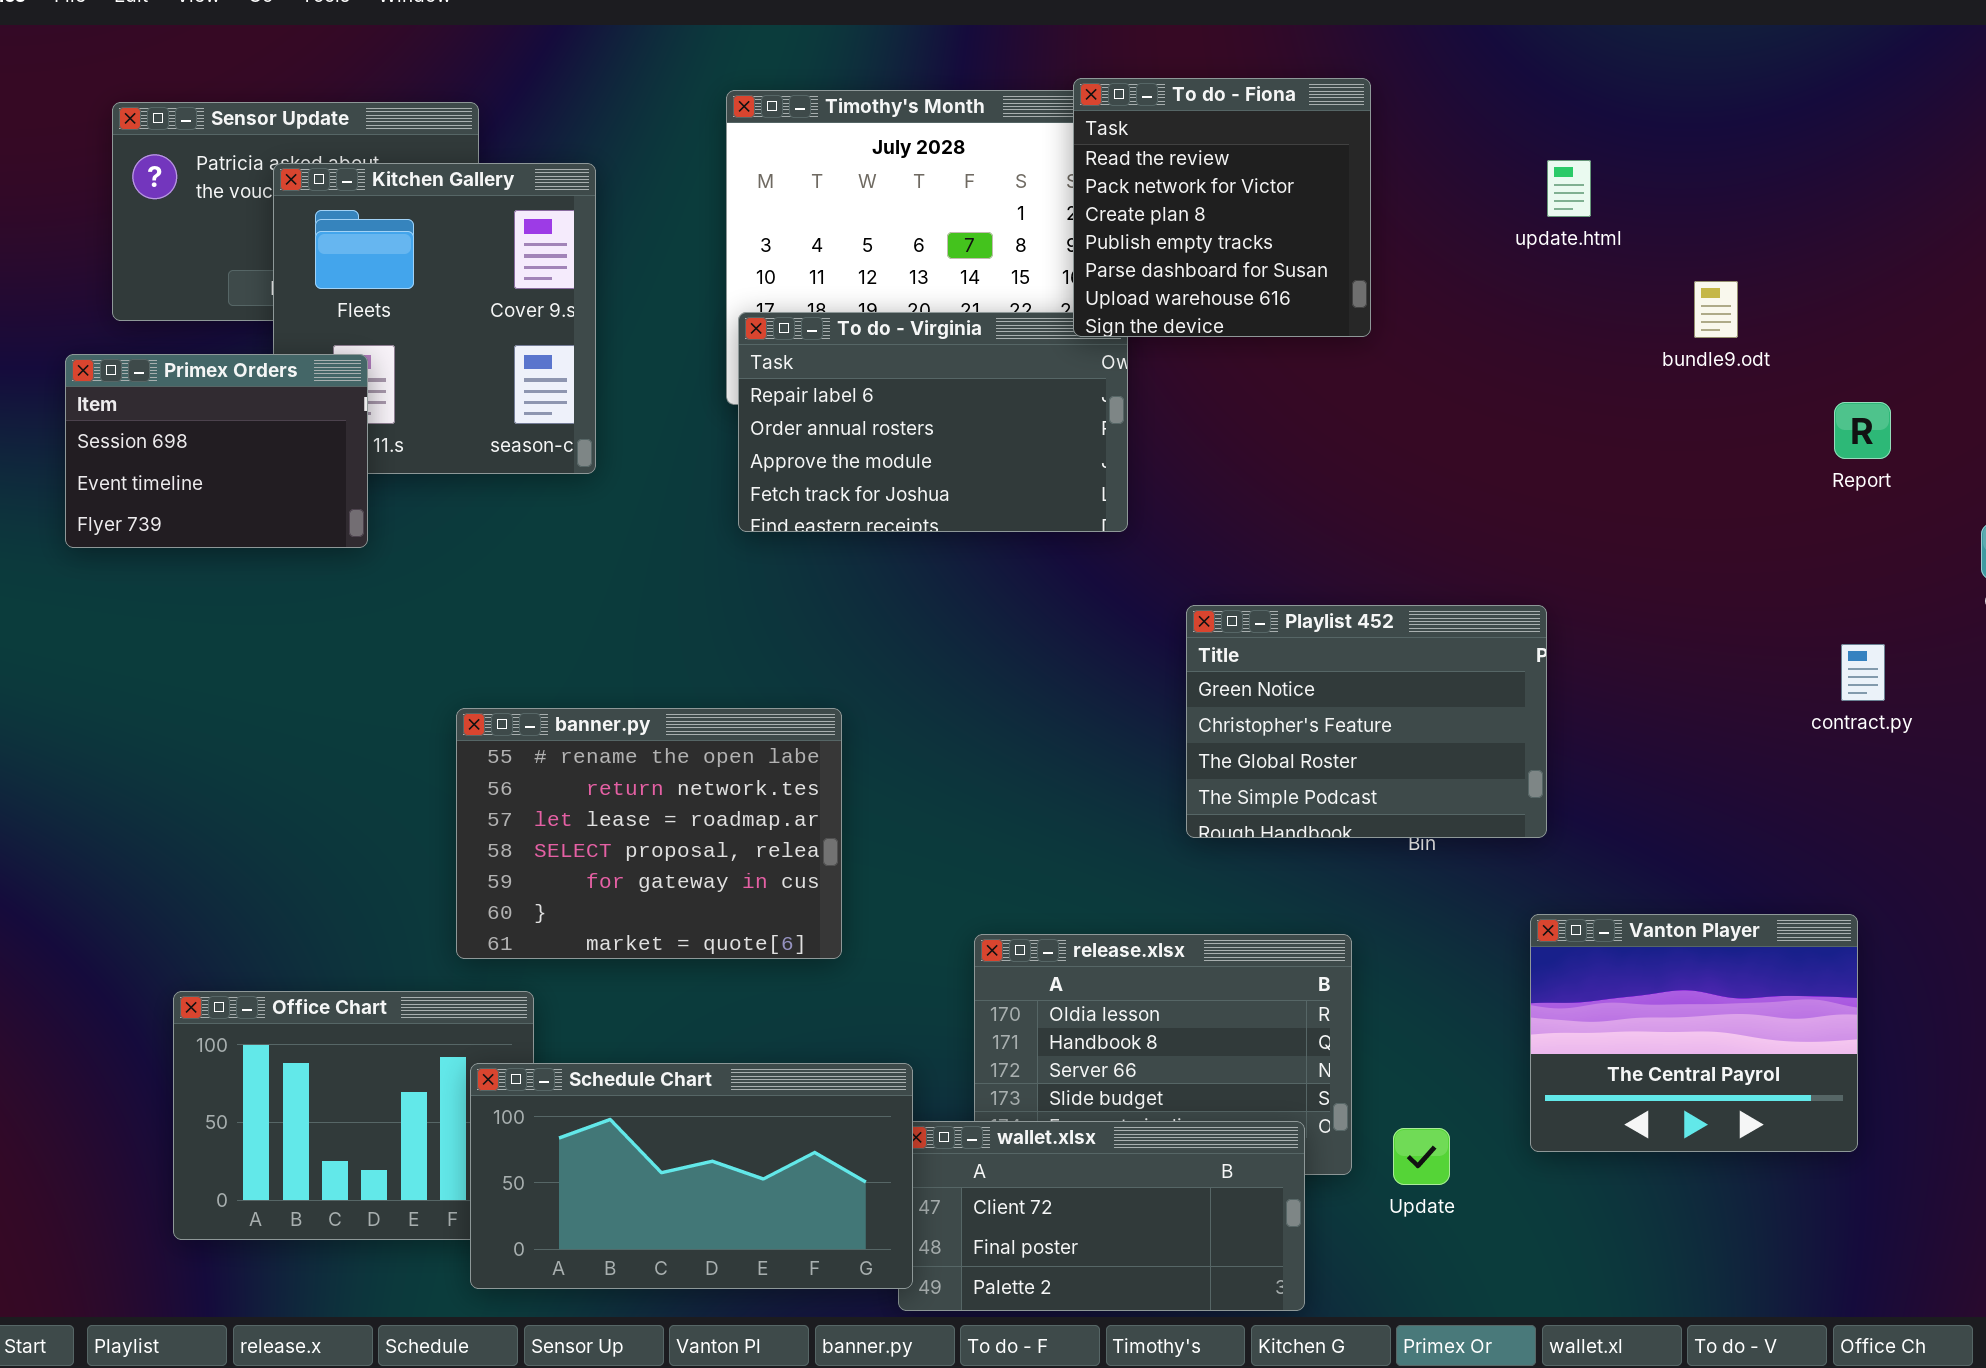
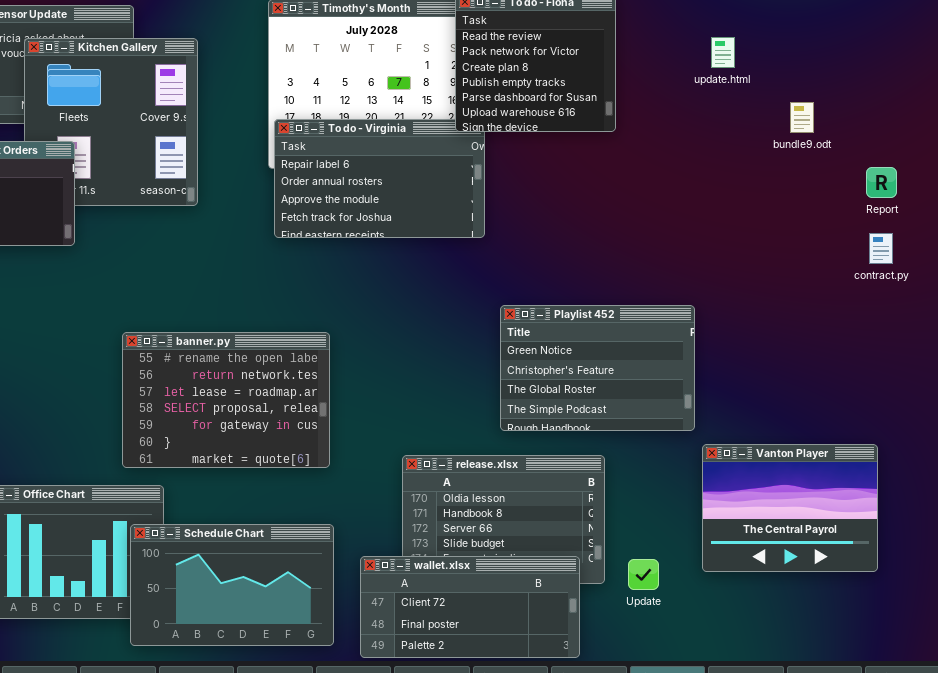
Playlist 452: [1186,605,1547,838] -> [500,305,695,431], moved
contract.py: [1841,644,1885,701] -> [869,233,893,264], moved
Schedule Chart: [470,1063,913,1289] -> [130,524,334,646], resized

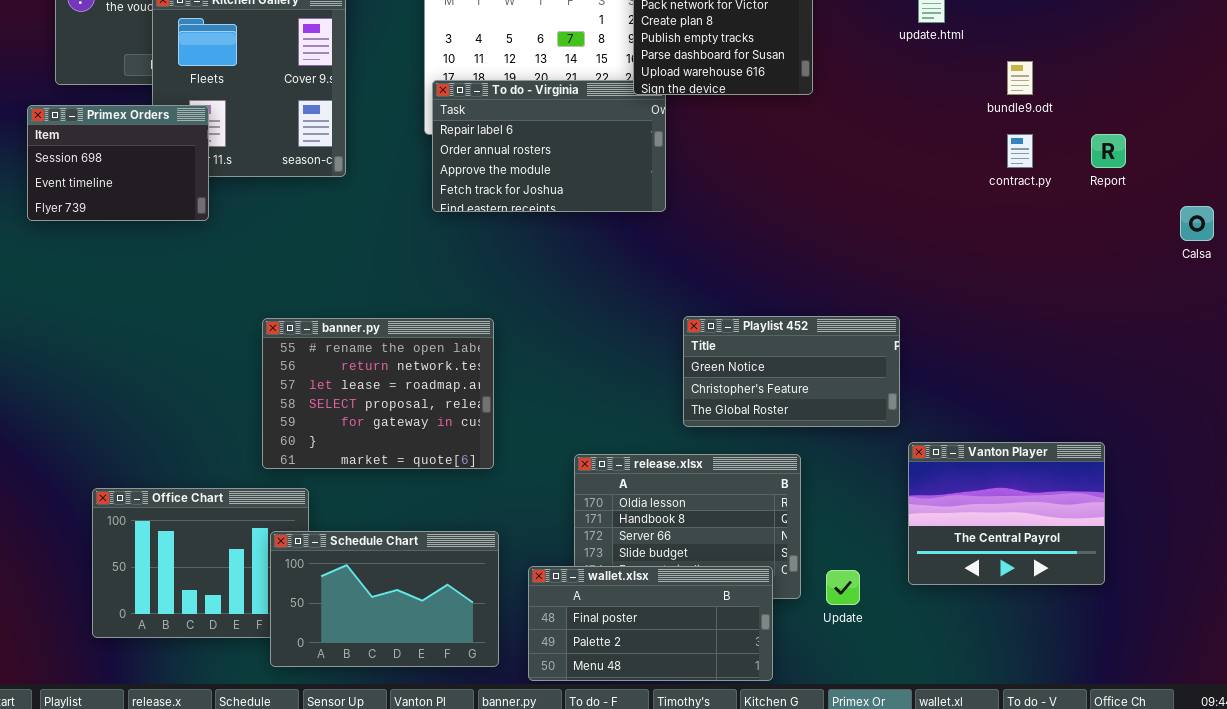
contract.py: [869,233,893,264] -> [1007,134,1033,168], moved
Playlist 452: [500,305,695,431] -> [683,316,900,427], resized
wallet.xlsx: [360,556,580,658] -> [528,566,773,681], scrolled down 1 row

